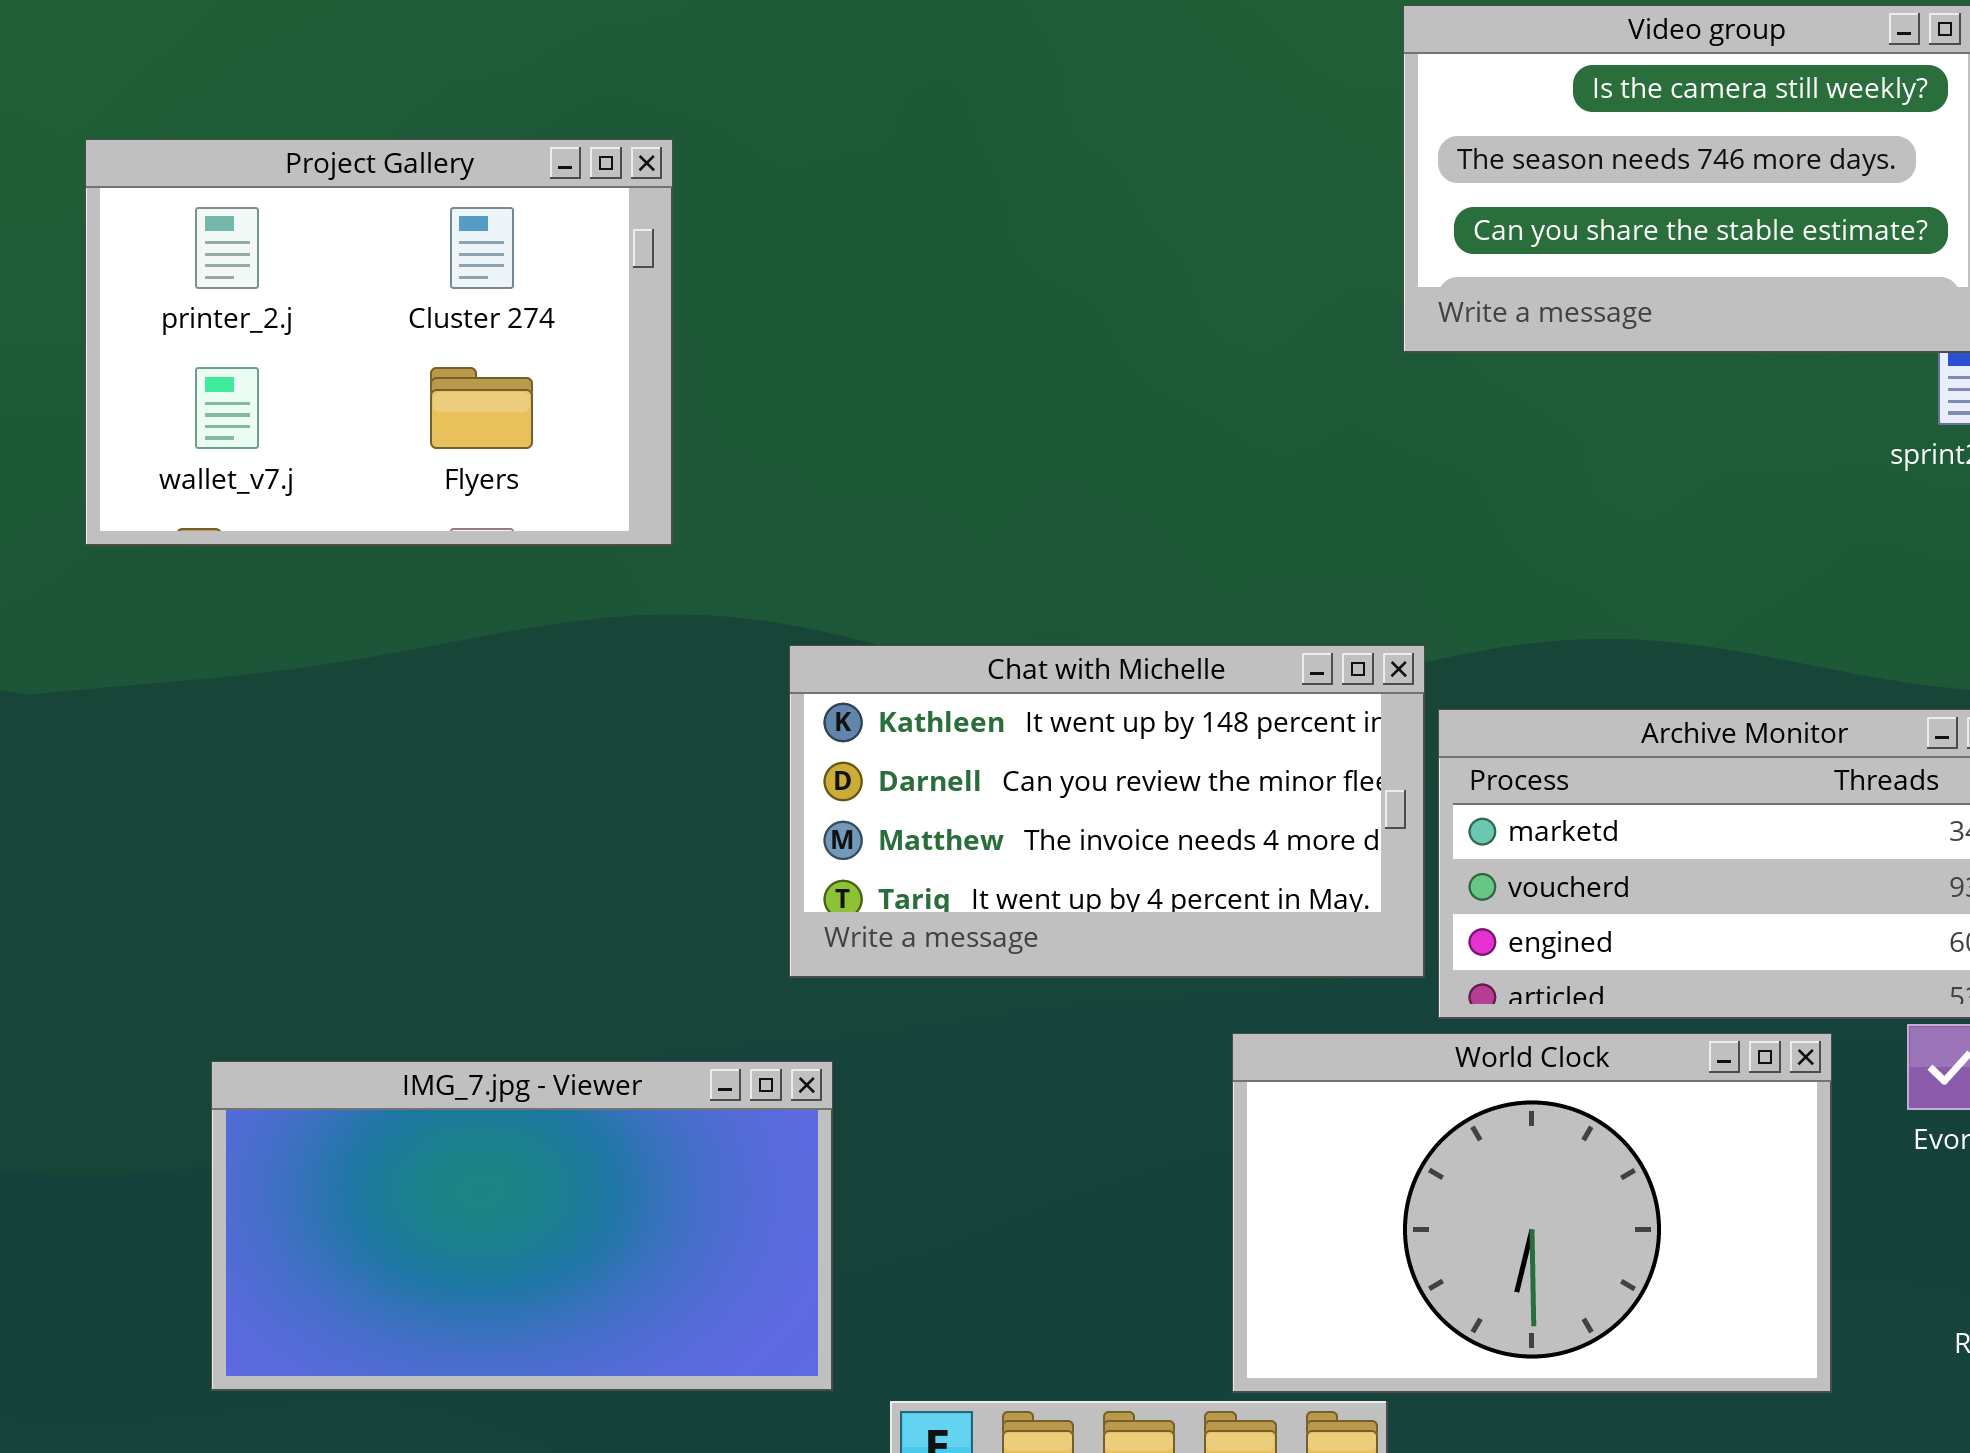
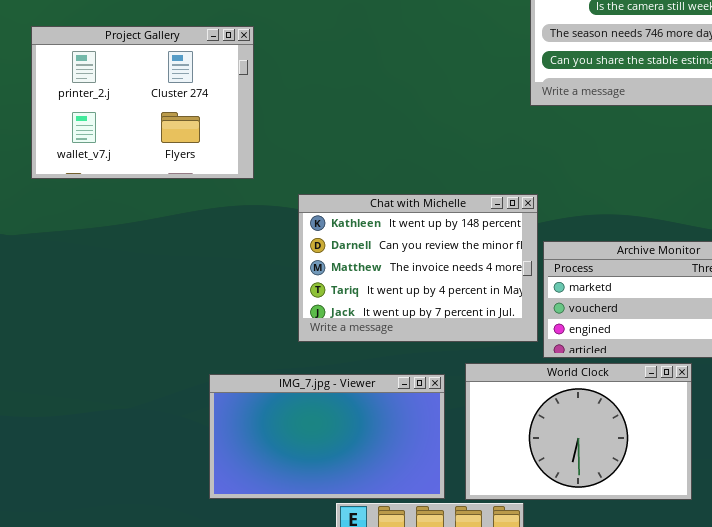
Chat with Michelle: [789,645,1425,978] -> [298,194,538,342], resized
IMG_7.jpg - Viewer: [211,1061,833,1391] -> [209,374,445,499], moved

